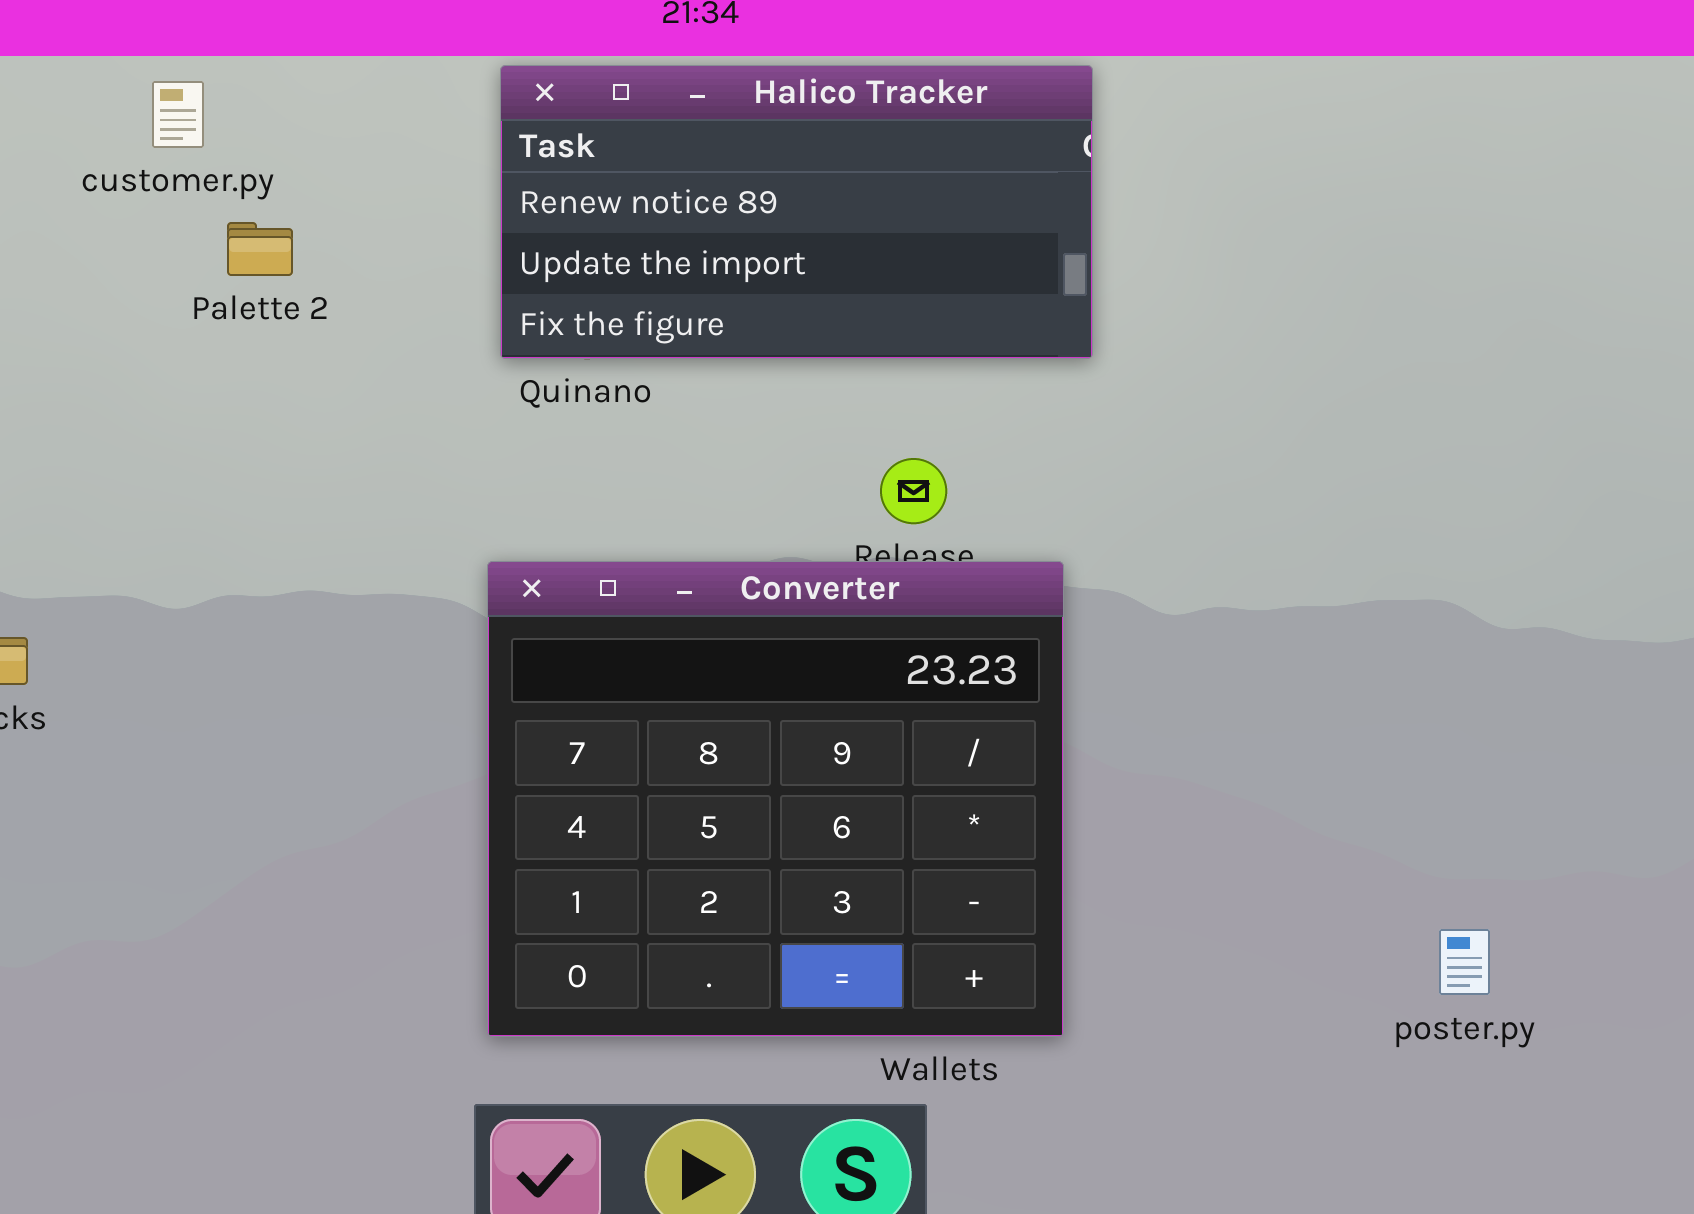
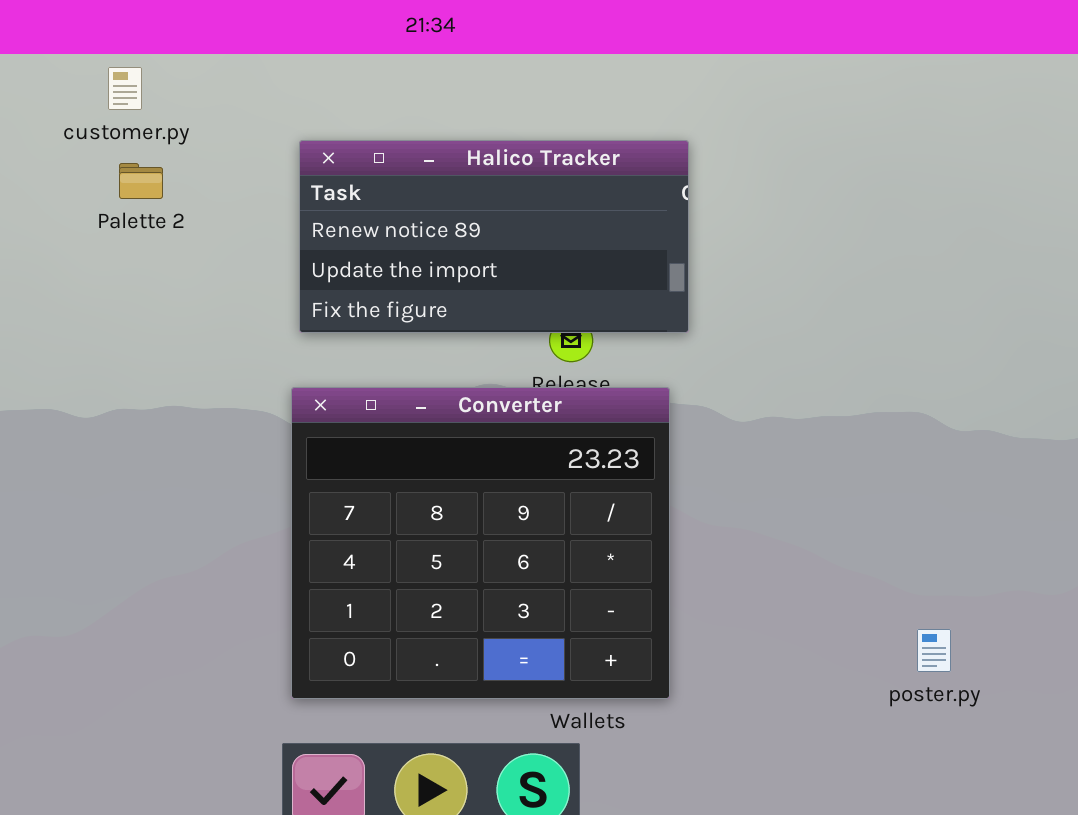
Halico Tracker: [500,65,1093,359] -> [299,140,689,333], moved
customer.py: [152,81,204,148] -> [108,67,142,110], moved

